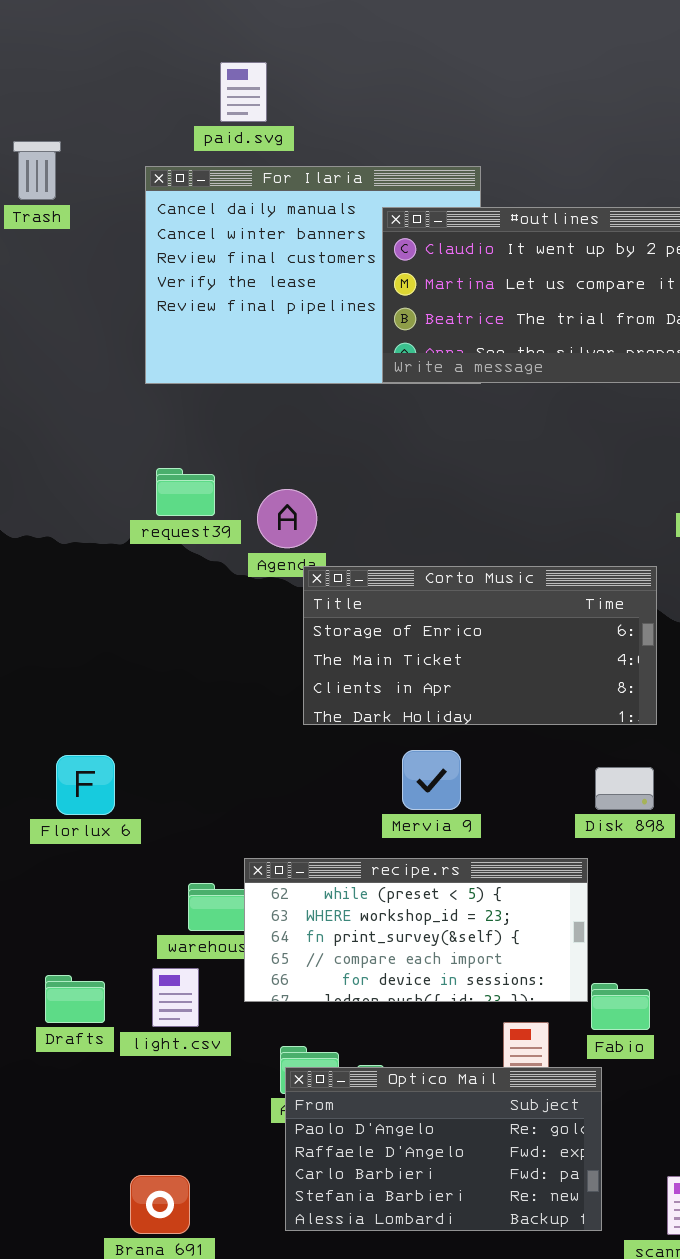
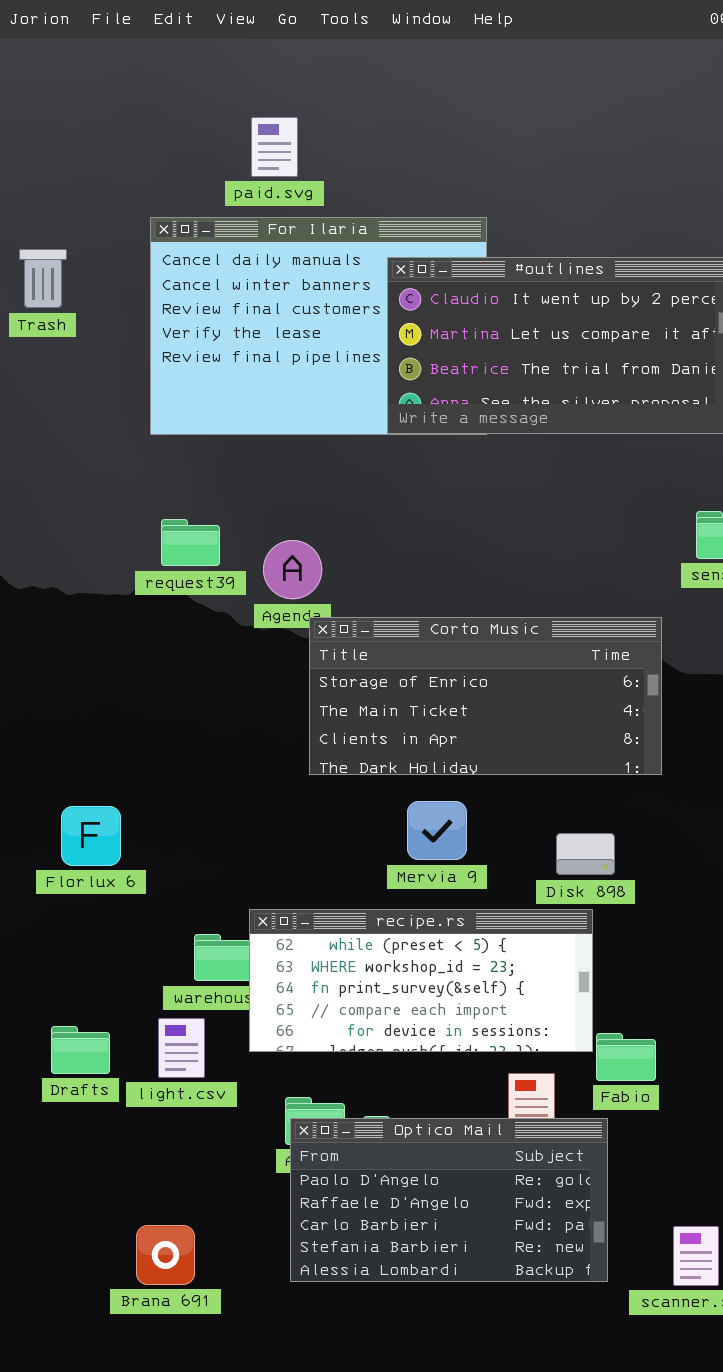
paid.svg: [220,62,267,122] -> [251,117,298,177], moved
Trash: [13,141,61,200] -> [19,249,67,308], moved
Disk 898: [595,767,654,810] -> [556,833,615,875], moved

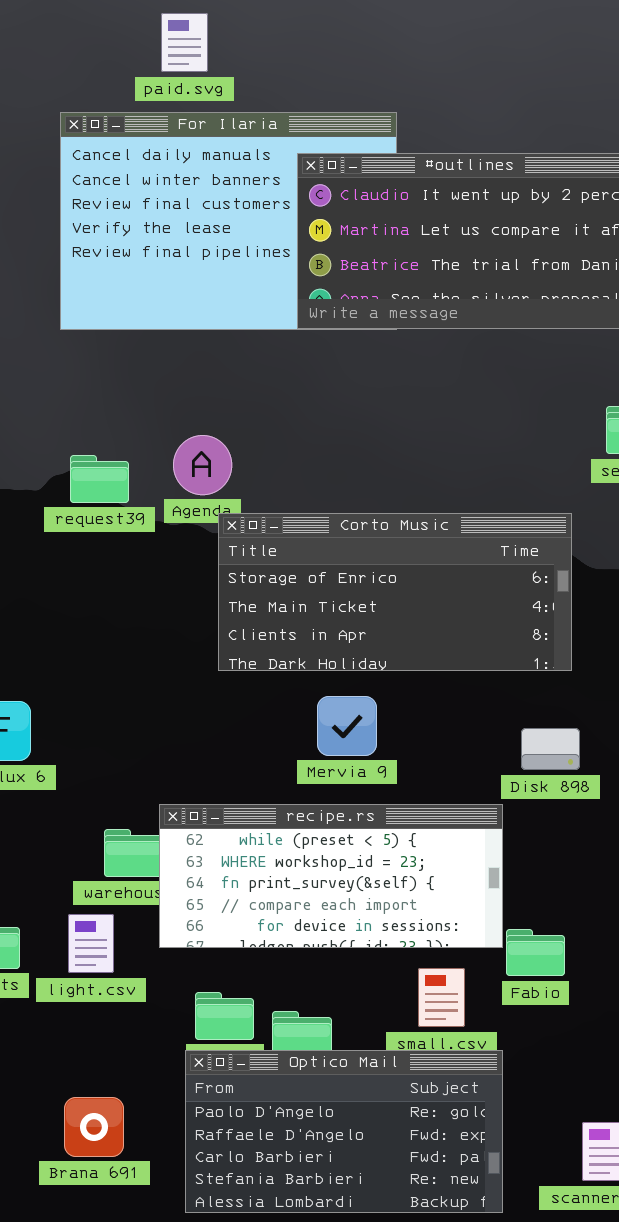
request39: [161,519,220,566] -> [70,455,129,503], moved
Disk 898: [556,833,615,875] -> [521,728,580,770], moved
Optico Mail: [290,1118,608,1282] -> [185,1050,503,1213], moved
Brana 691: [136,1225,195,1285] -> [64,1097,124,1157], moved

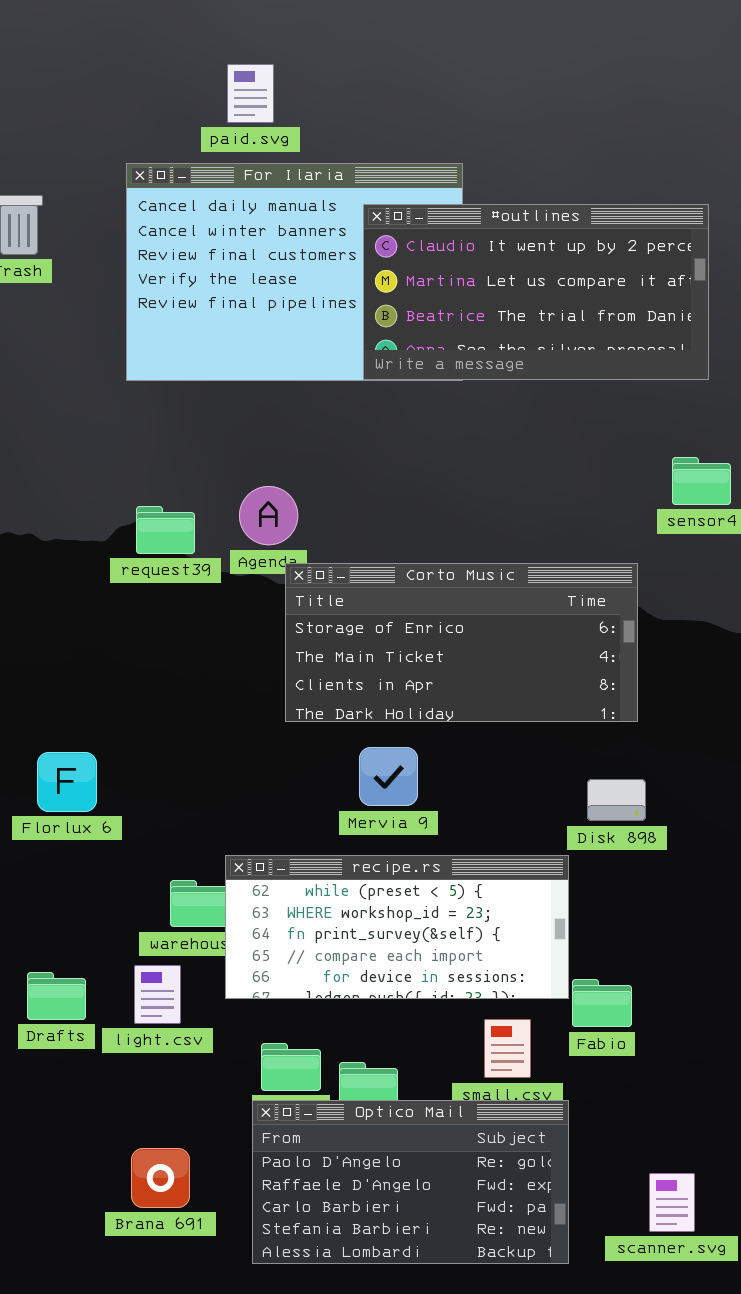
Mervia 9: [317,696,377,756] -> [359,747,418,806], moved

